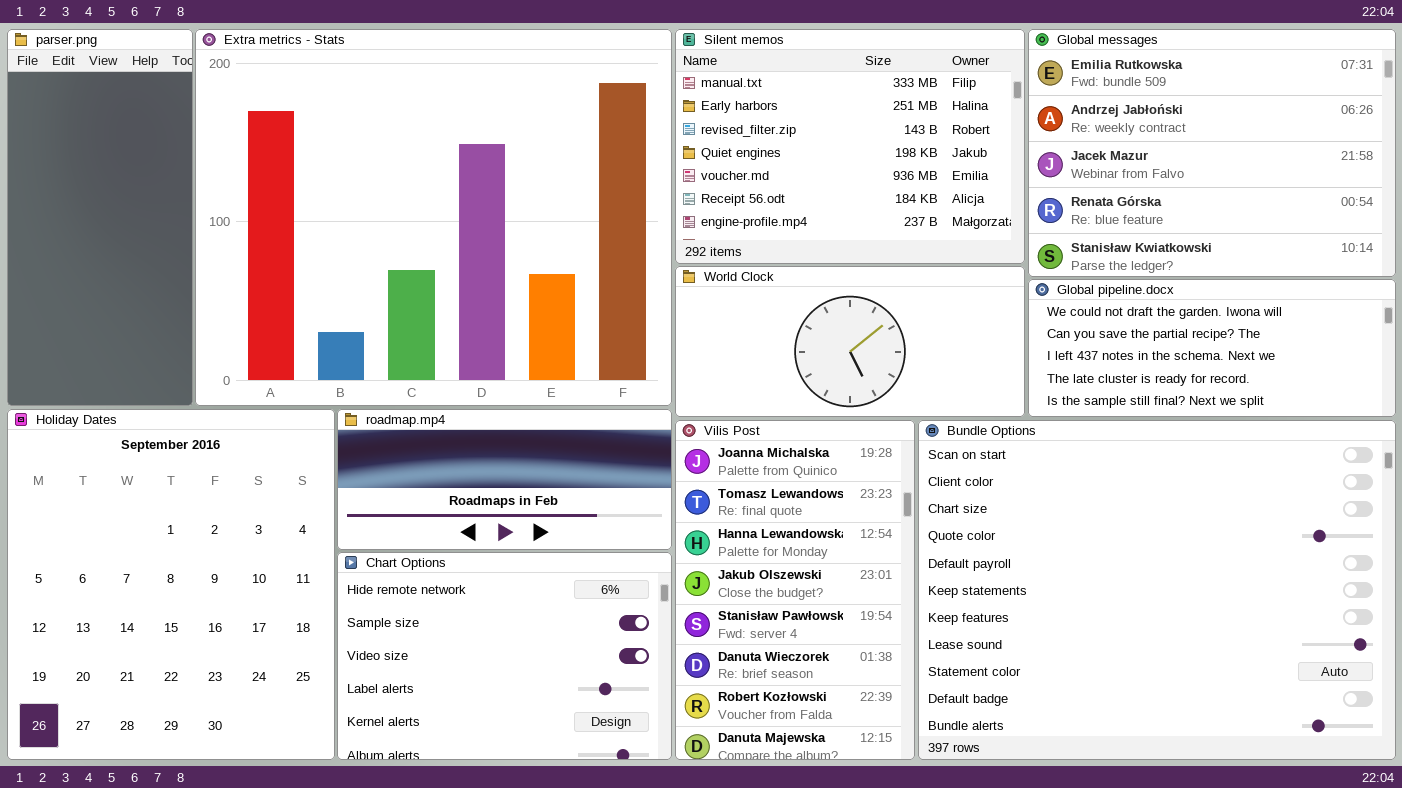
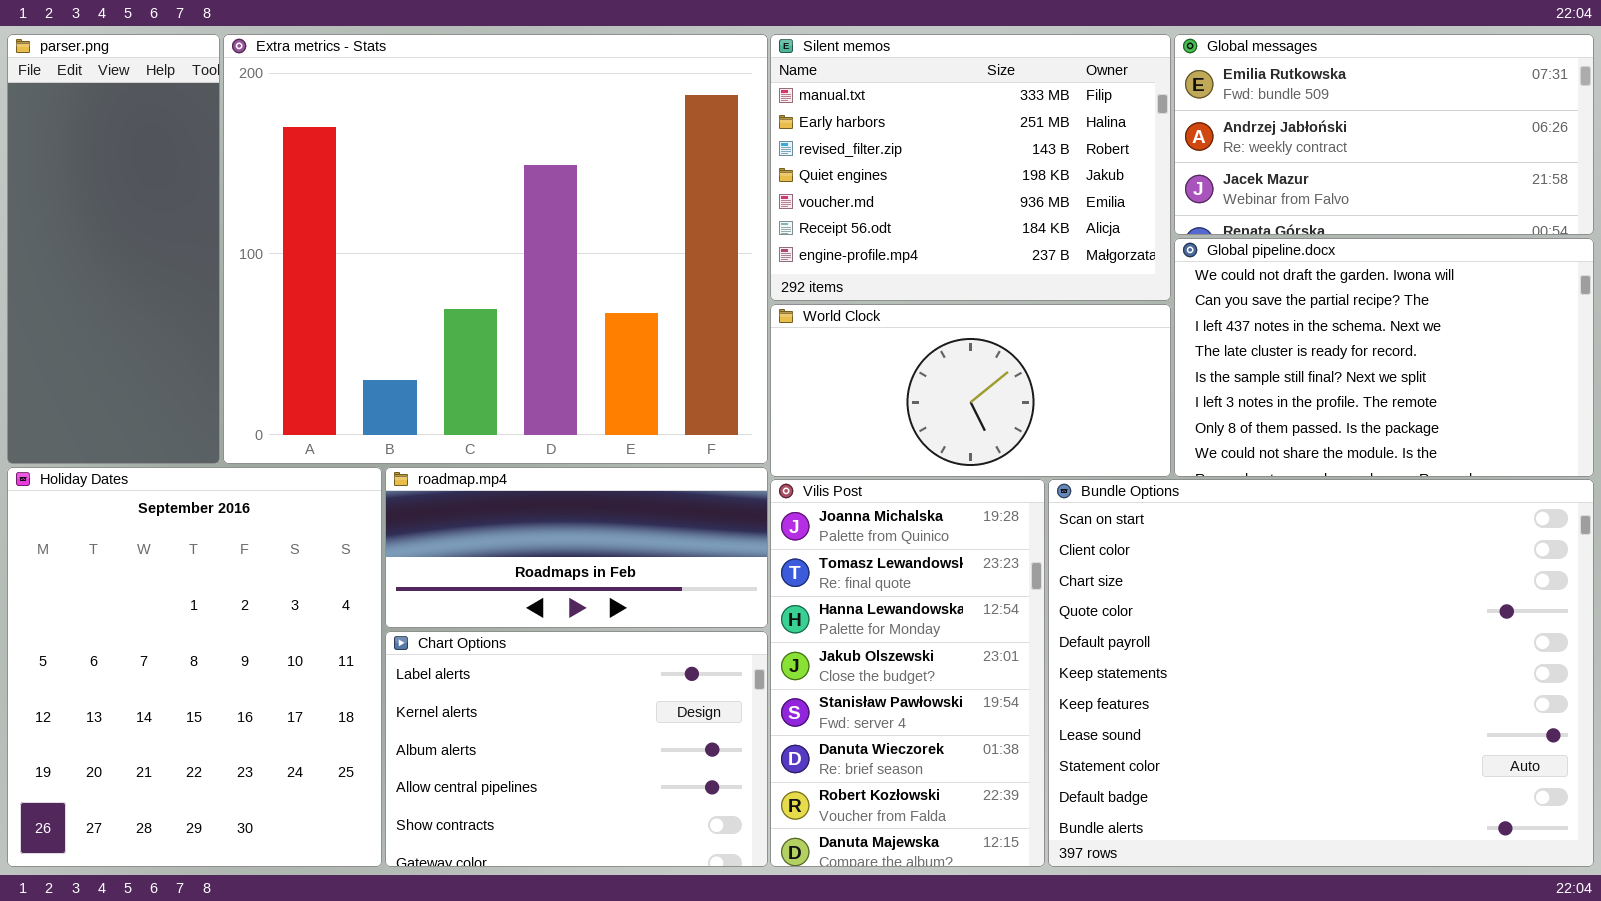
Global messages: [1028,29,1396,277] -> [1174,34,1594,235], resized
Global pipeline.docx: [1028,279,1396,417] -> [1174,238,1594,477], resized
Chart Options: [337,552,672,760] -> [385,631,768,867], scrolled down 3 rows

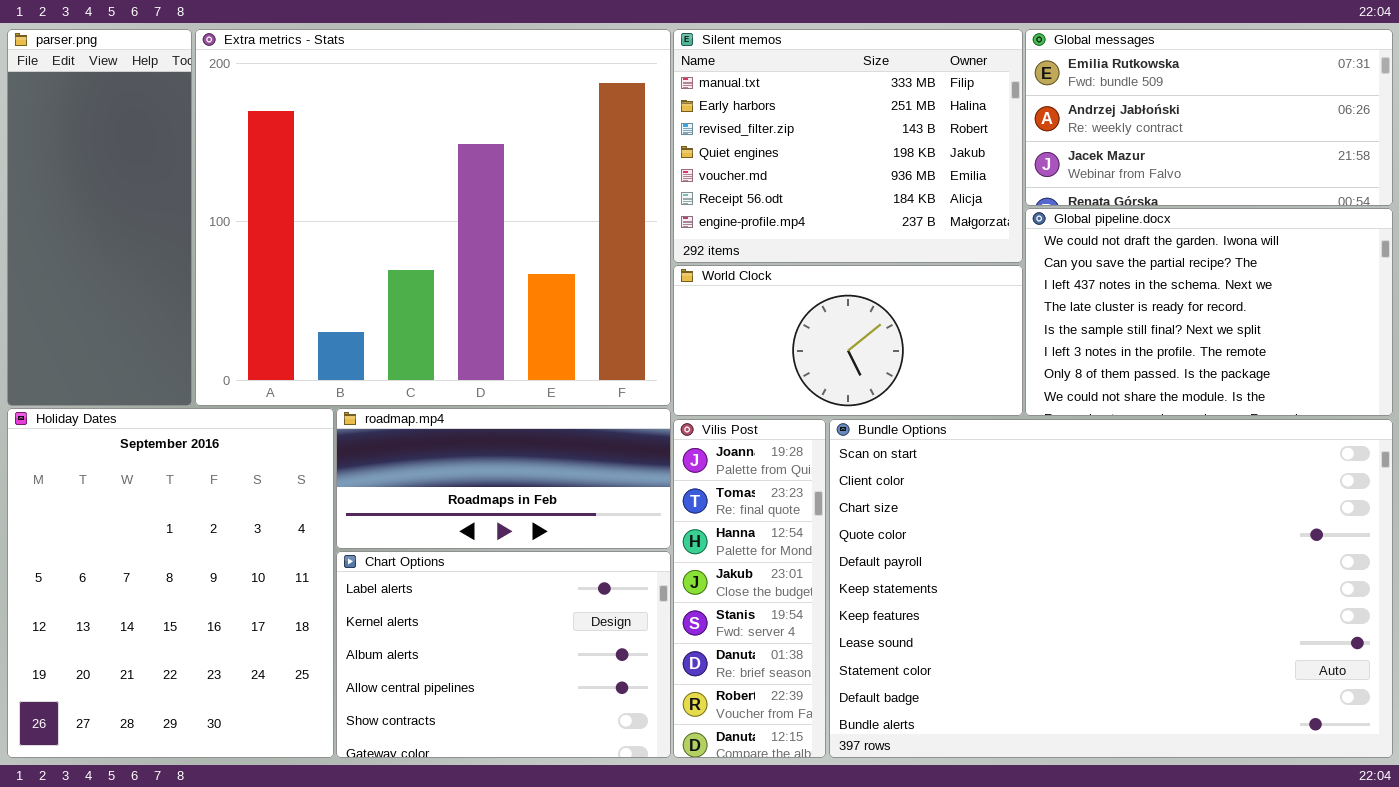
Vilis Post: [770,479,1045,867] -> [673,419,826,758], resized
Bundle Options: [1048,479,1594,867] -> [829,419,1393,758], resized

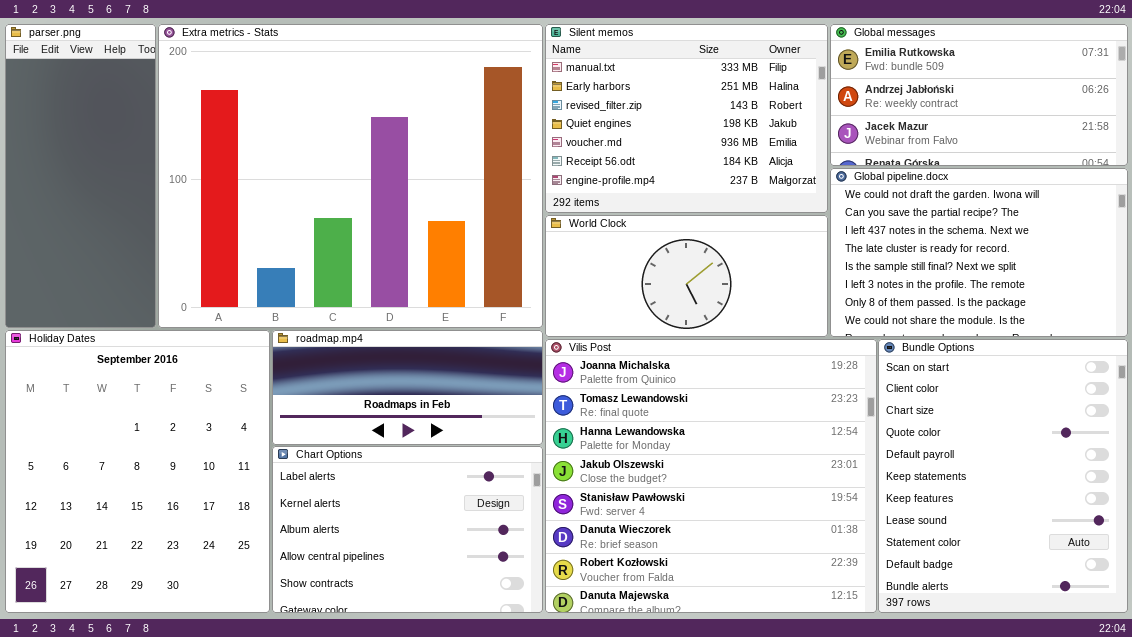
Vilis Post: [673,419,826,758] -> [545,339,877,613], resized
Bundle Options: [829,419,1393,758] -> [878,339,1128,613], resized

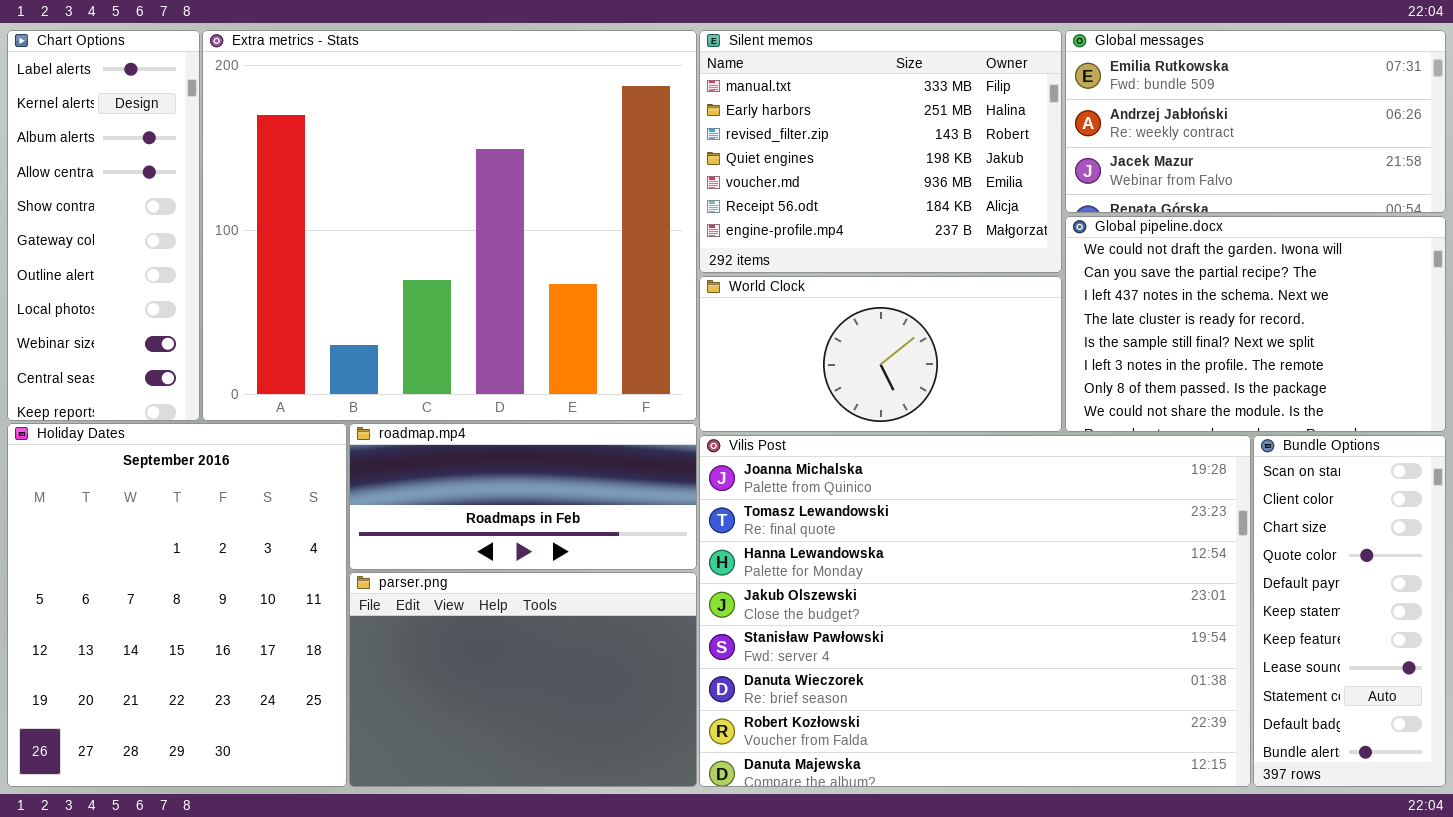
parser.png: [5,24,156,328] -> [349,572,697,787], moved, resized
Vilis Post: [545,339,877,613] -> [699,435,1251,787], resized
Bundle Options: [878,339,1128,613] -> [1253,435,1446,787], resized
Chart Options: [272,446,543,613] -> [7,30,200,421], moved, resized

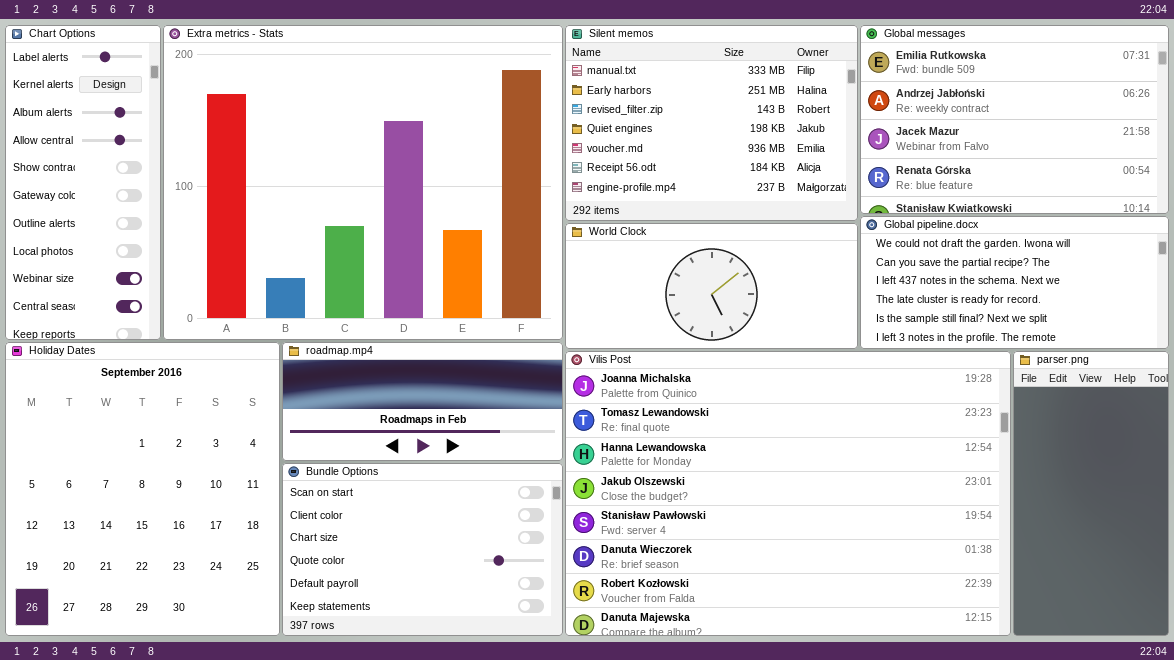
Global messages: [1065,30,1446,213] -> [860,25,1169,214], resized
Global pipeline.docx: [1065,216,1446,432] -> [860,216,1169,349], resized
Bundle Options: [1253,435,1446,787] -> [282,463,563,636], moved, resized
parser.png: [349,572,697,787] -> [1013,351,1169,636], moved, resized

